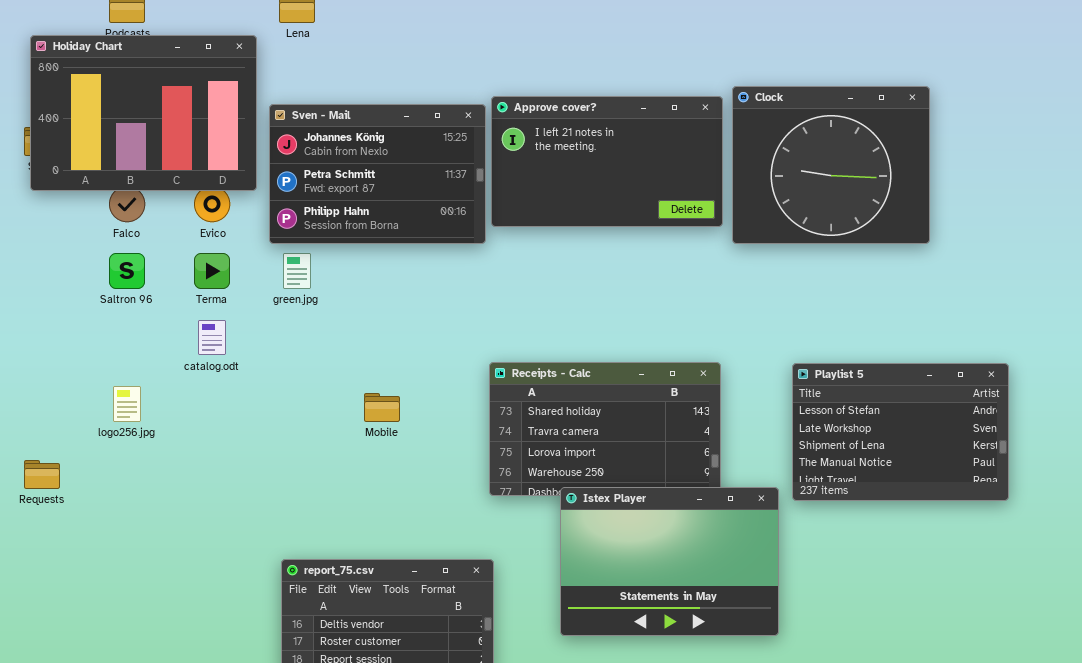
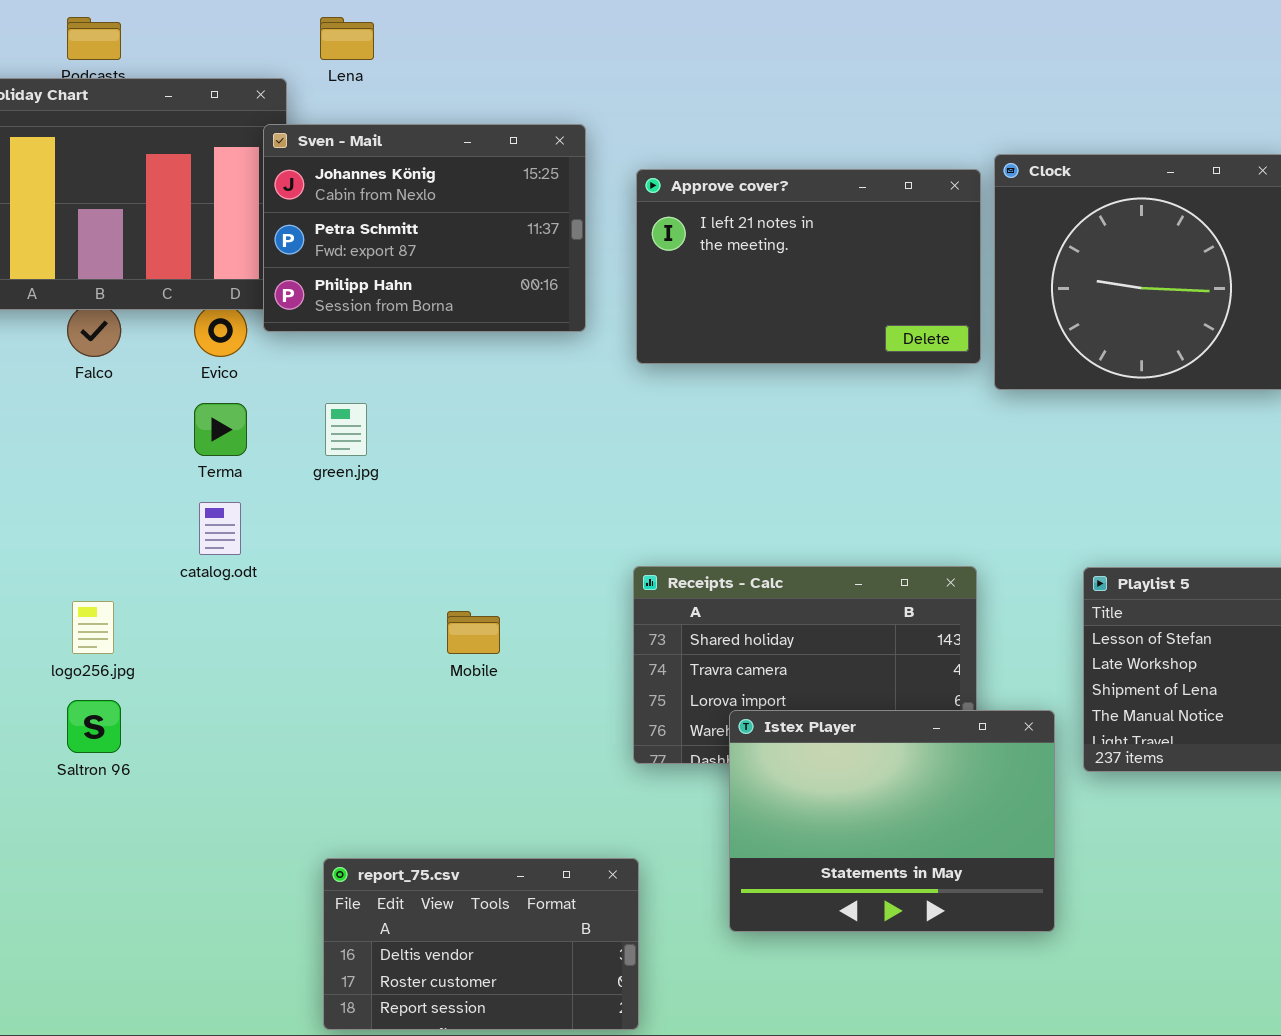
Sven - Mail: [269,104,486,244] -> [263,124,586,332], moved
Saltron 96: [109,253,145,289] -> [67,700,121,753], moved
Istex Player: [560,487,779,636] -> [729,710,1055,932], moved

